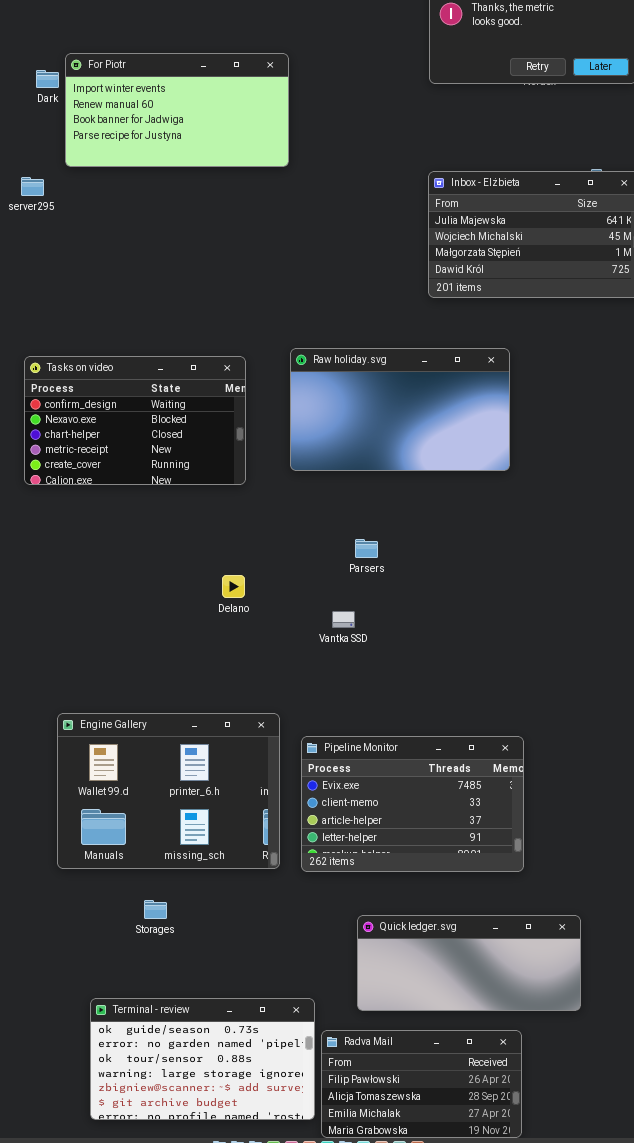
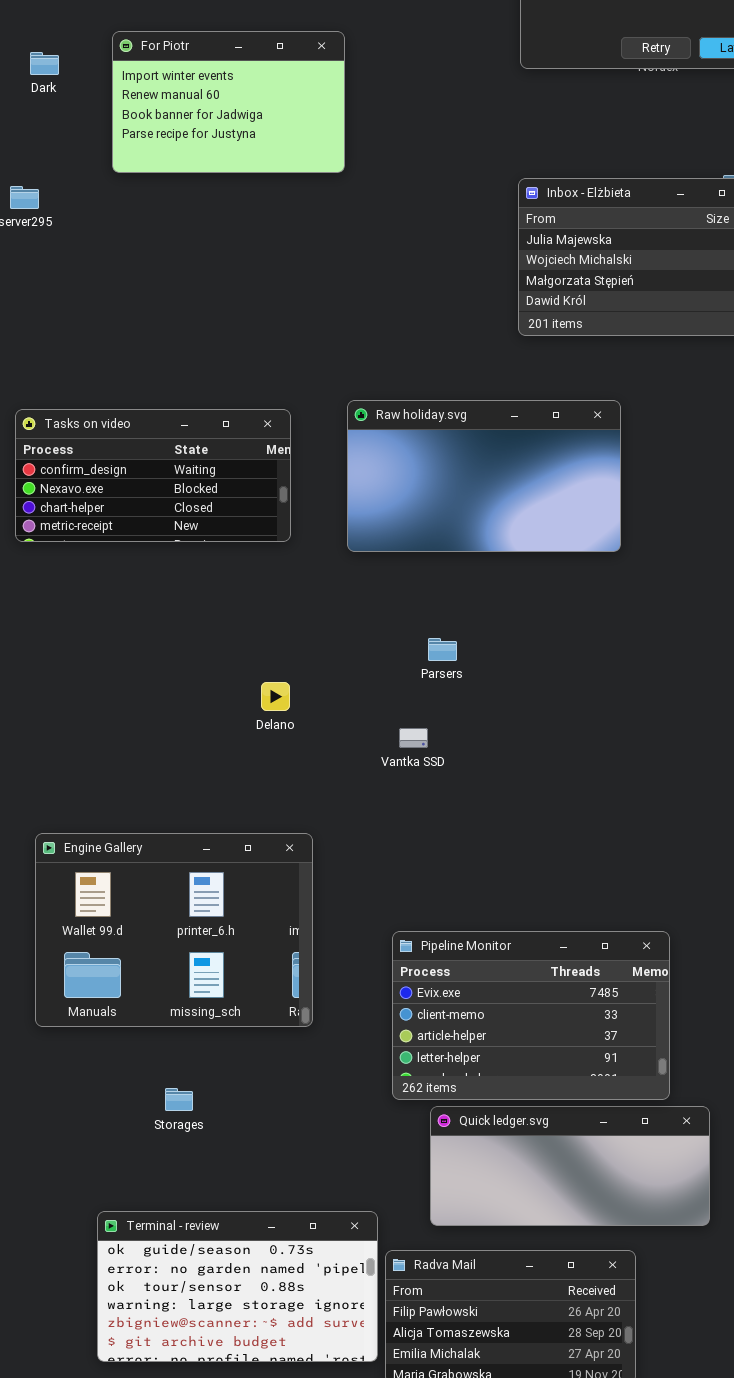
For Piotr: [65,53,289,167] -> [112,31,345,173], resized
Tasks on video: [24,356,246,485] -> [15,409,291,542], resized
Engine Gallery: [57,713,280,869] -> [35,833,313,1027], moved
Pipeline Monitor: [301,736,524,872] -> [392,931,670,1100], moved

